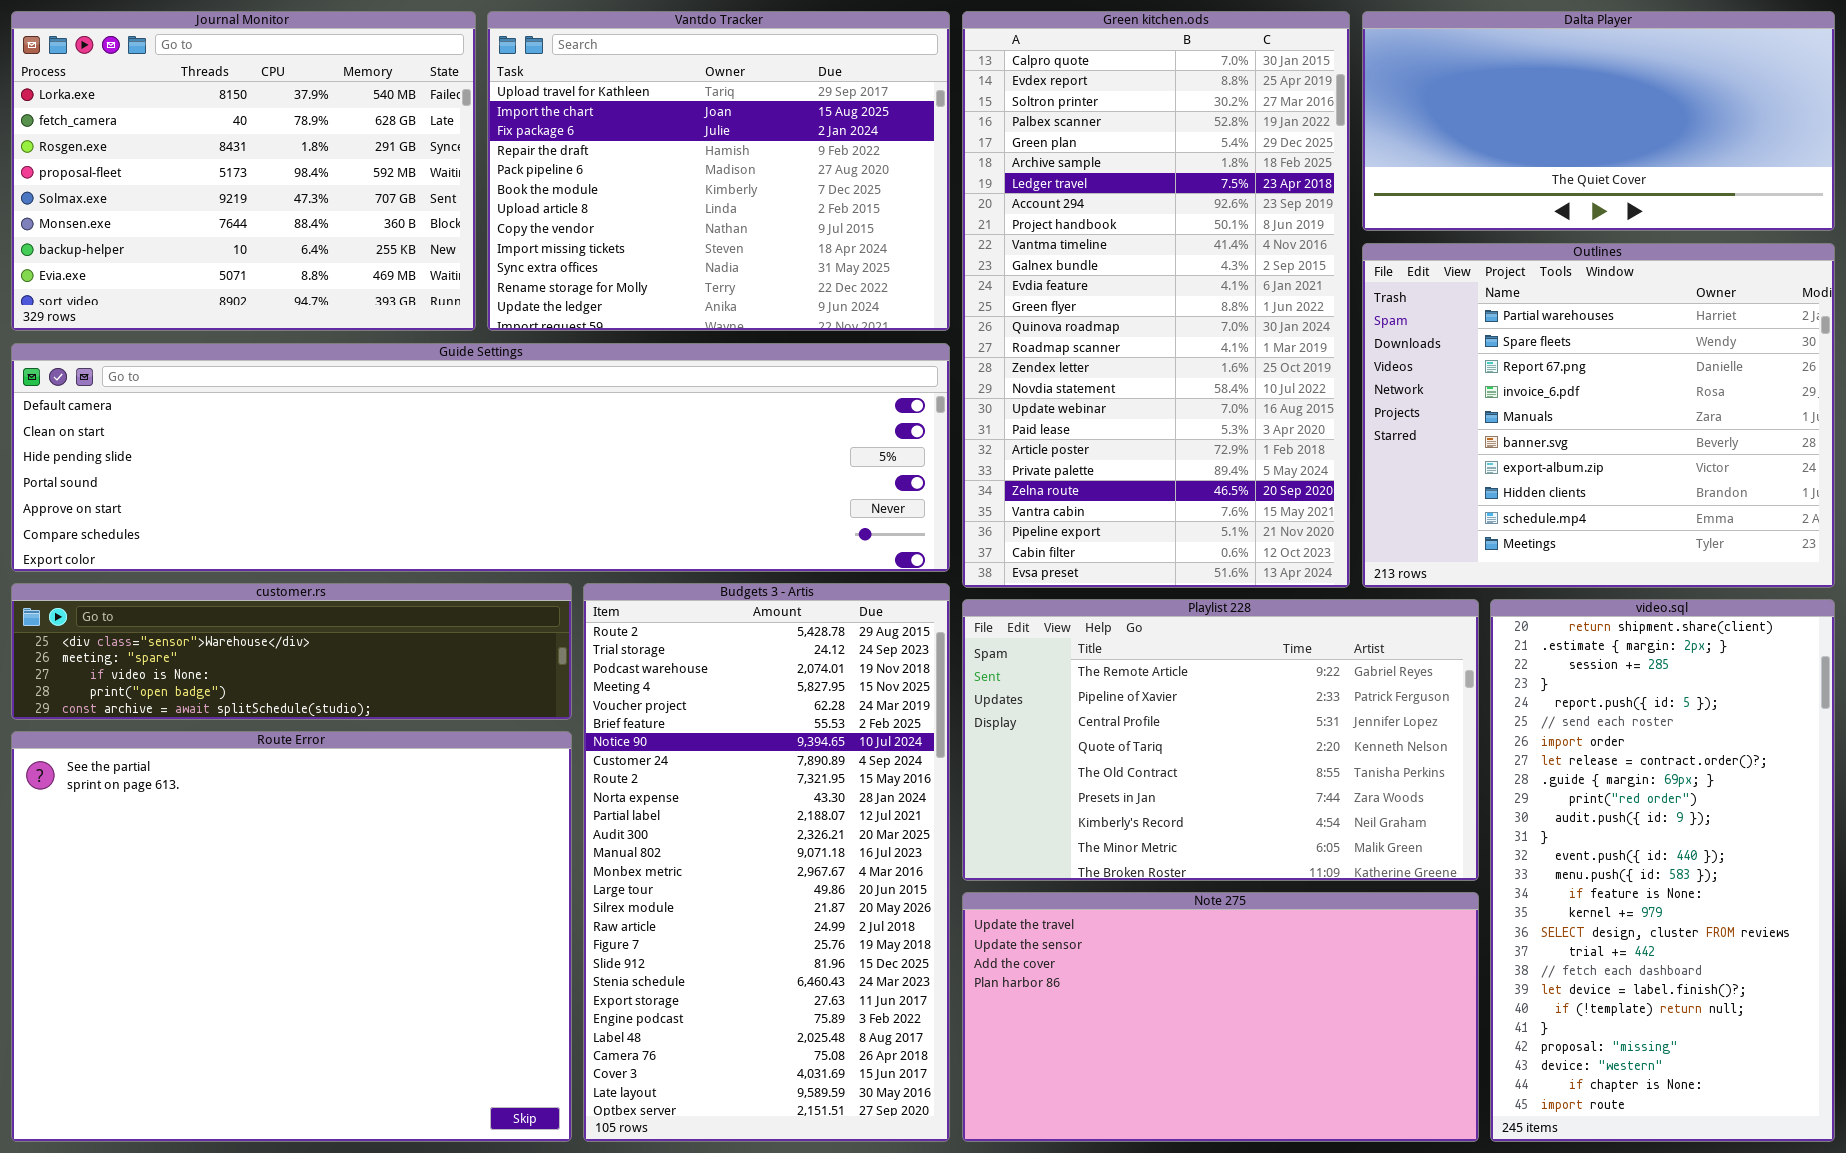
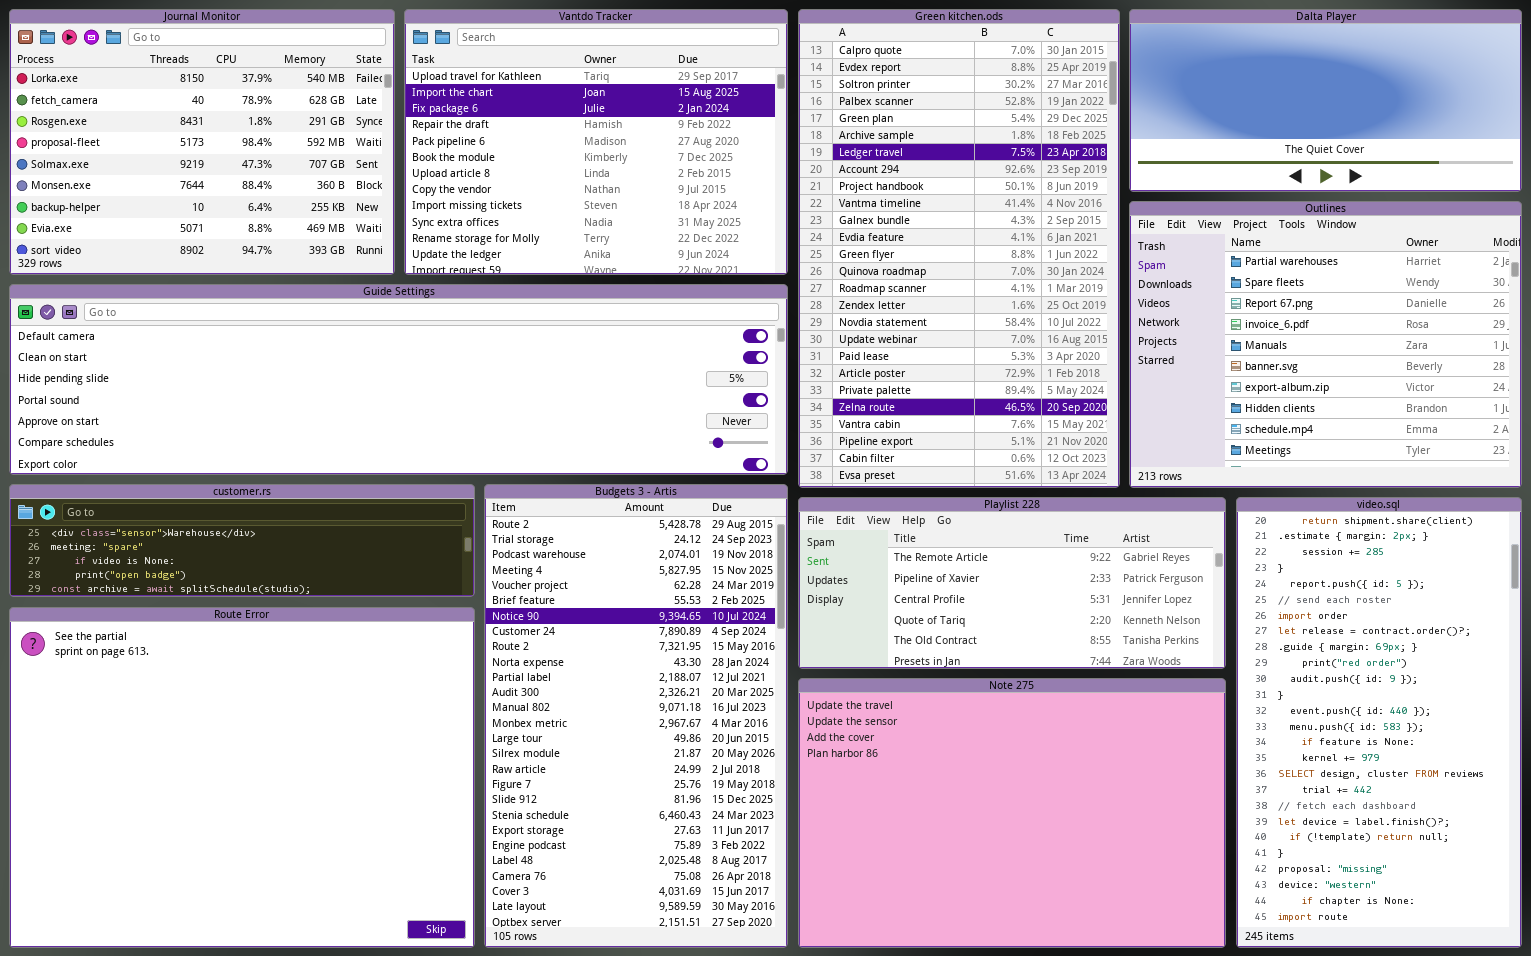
Playlist 228: [962,599,1479,881] -> [798,497,1226,669], resized
Note 275: [962,892,1479,1142] -> [798,678,1226,948], resized

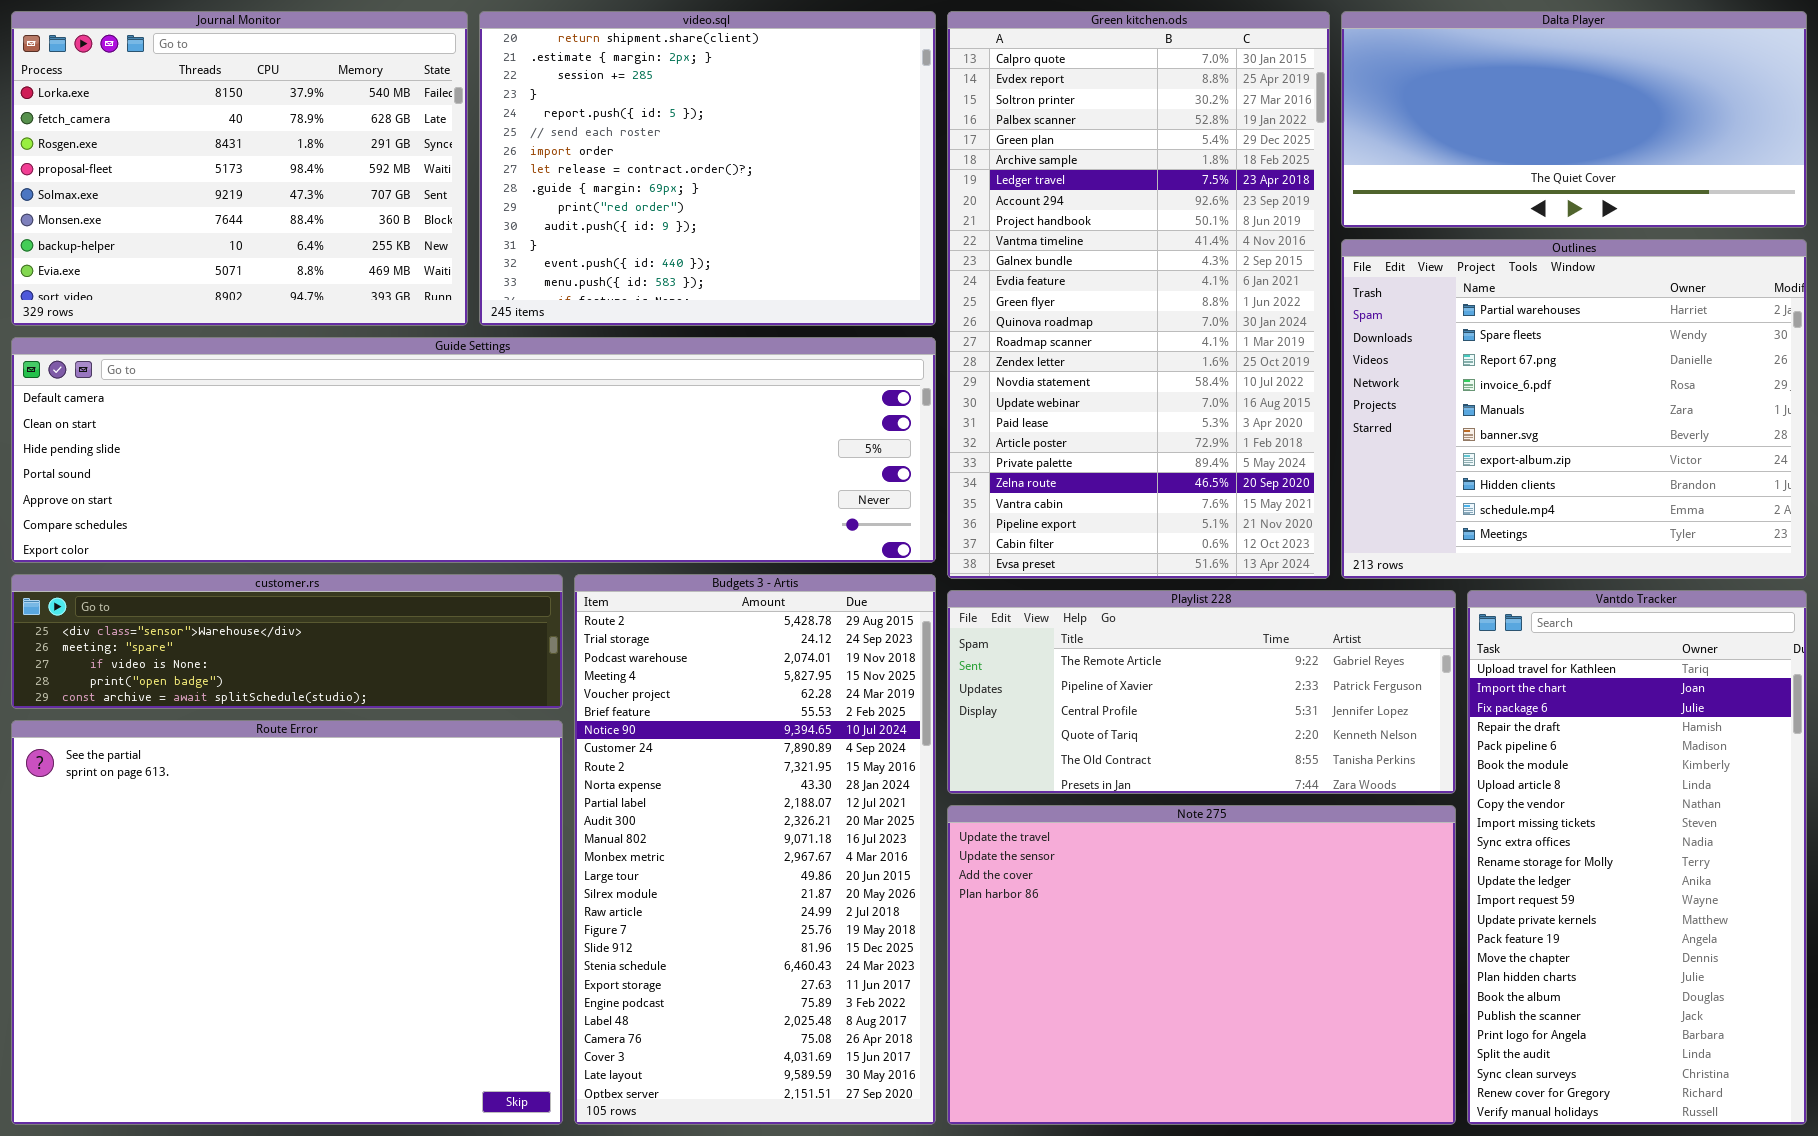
Vantdo Tracker: [404,9,788,275] -> [1467,590,1807,1125], moved, resized
video.sql: [1236,497,1522,948] -> [479,11,936,326], moved, resized

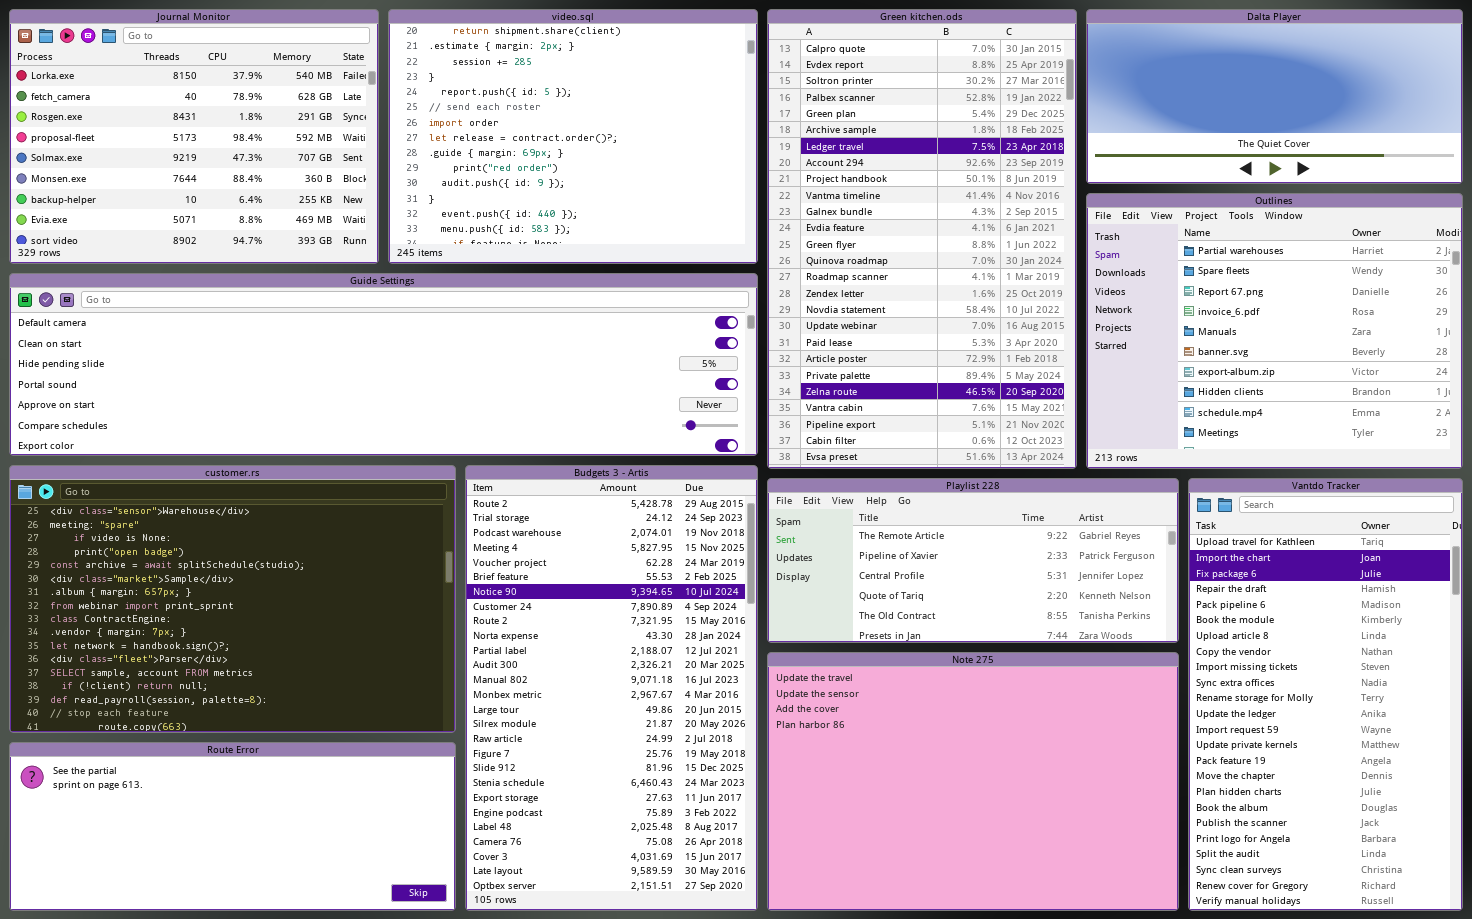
customer.rs: [11,574,563,709] -> [9,465,456,733], resized
Route Error: [11,720,563,1125] -> [9,742,456,911], resized

